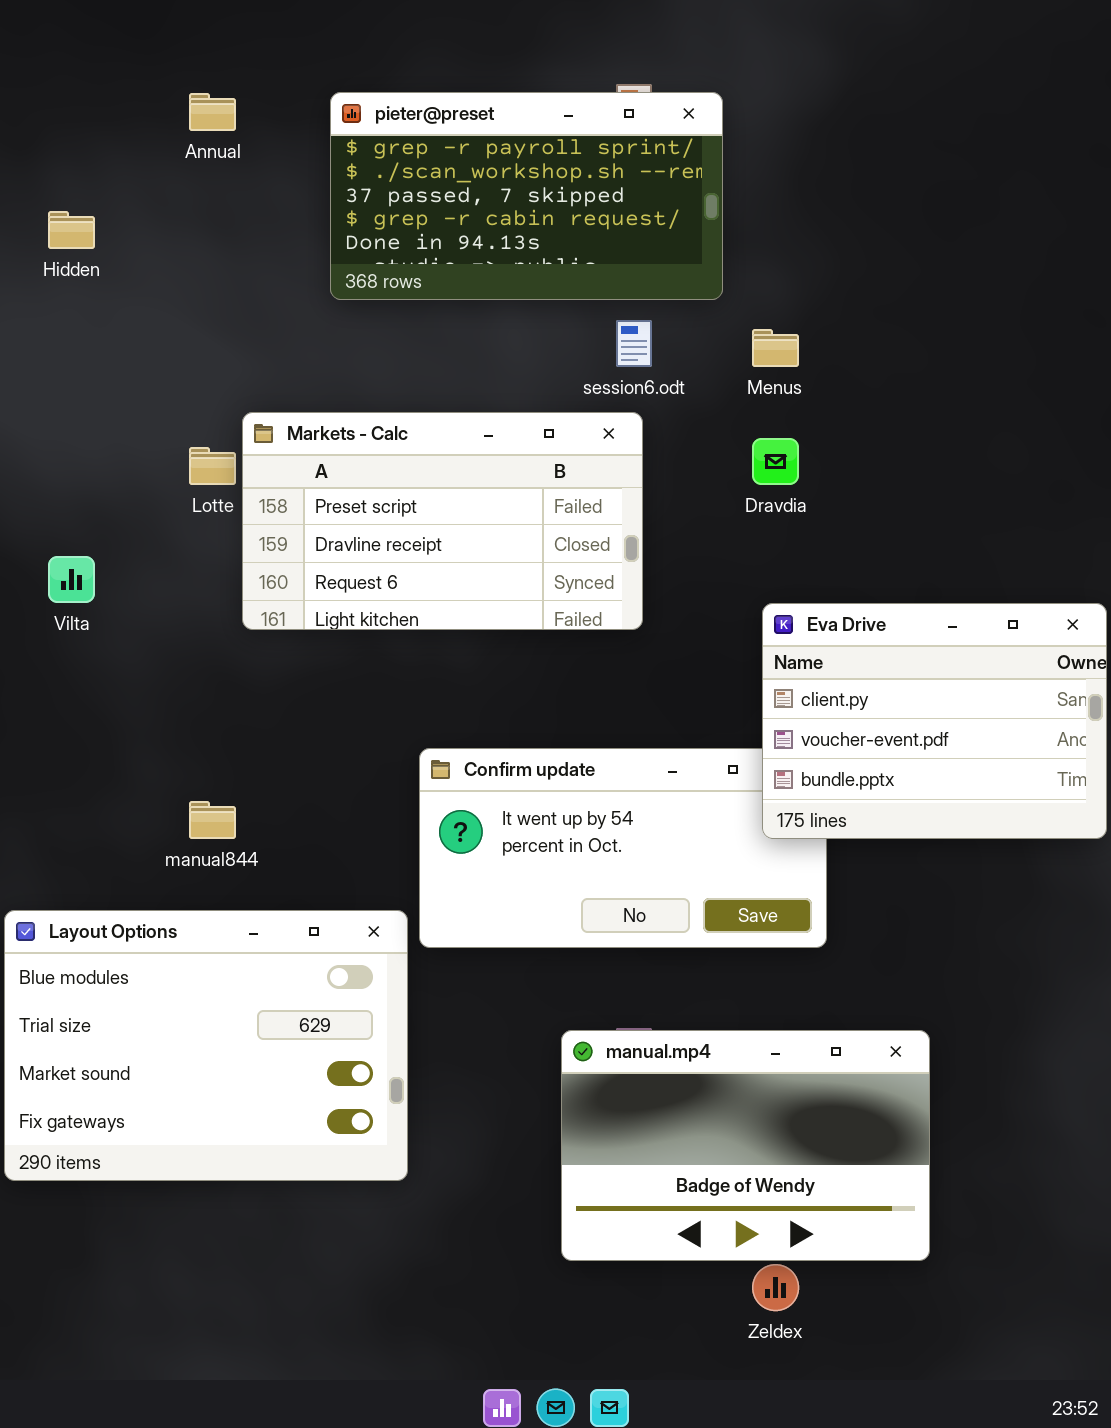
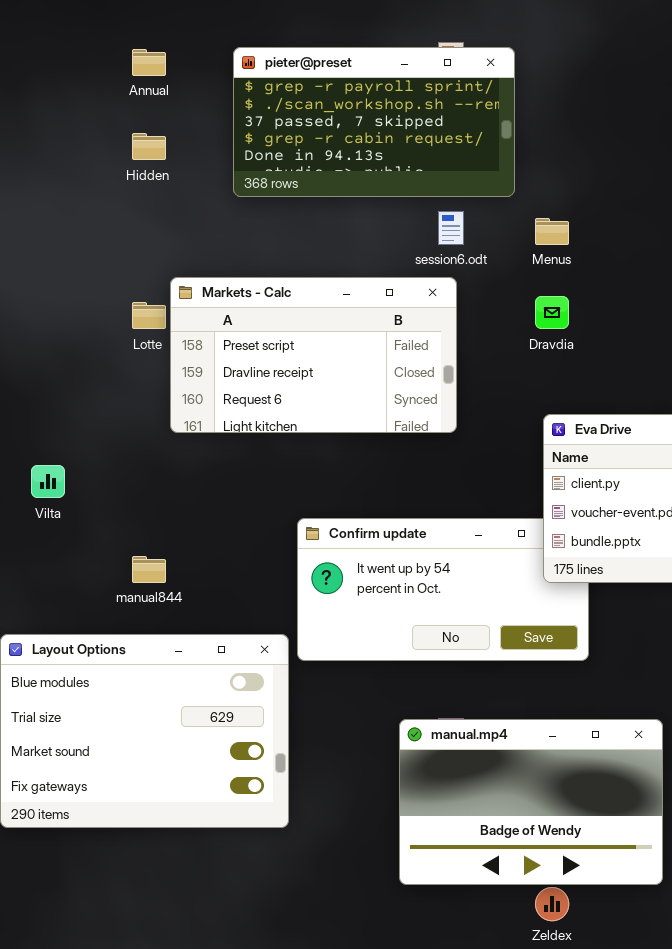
Hidden: [48,211,95,249] -> [132,133,166,160], moved
Vilta: [48,556,95,603] -> [31,465,65,498], moved

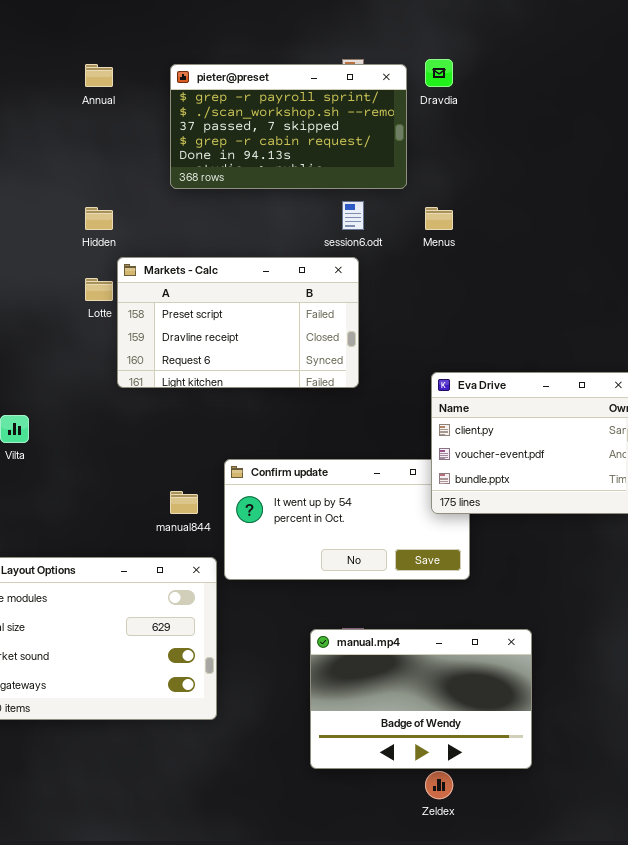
Hidden: [132,133,166,160] -> [85,207,113,230], moved
Dravdia: [535,296,569,329] -> [425,59,453,87], moved
manual844: [132,556,166,583] -> [170,491,198,514], moved

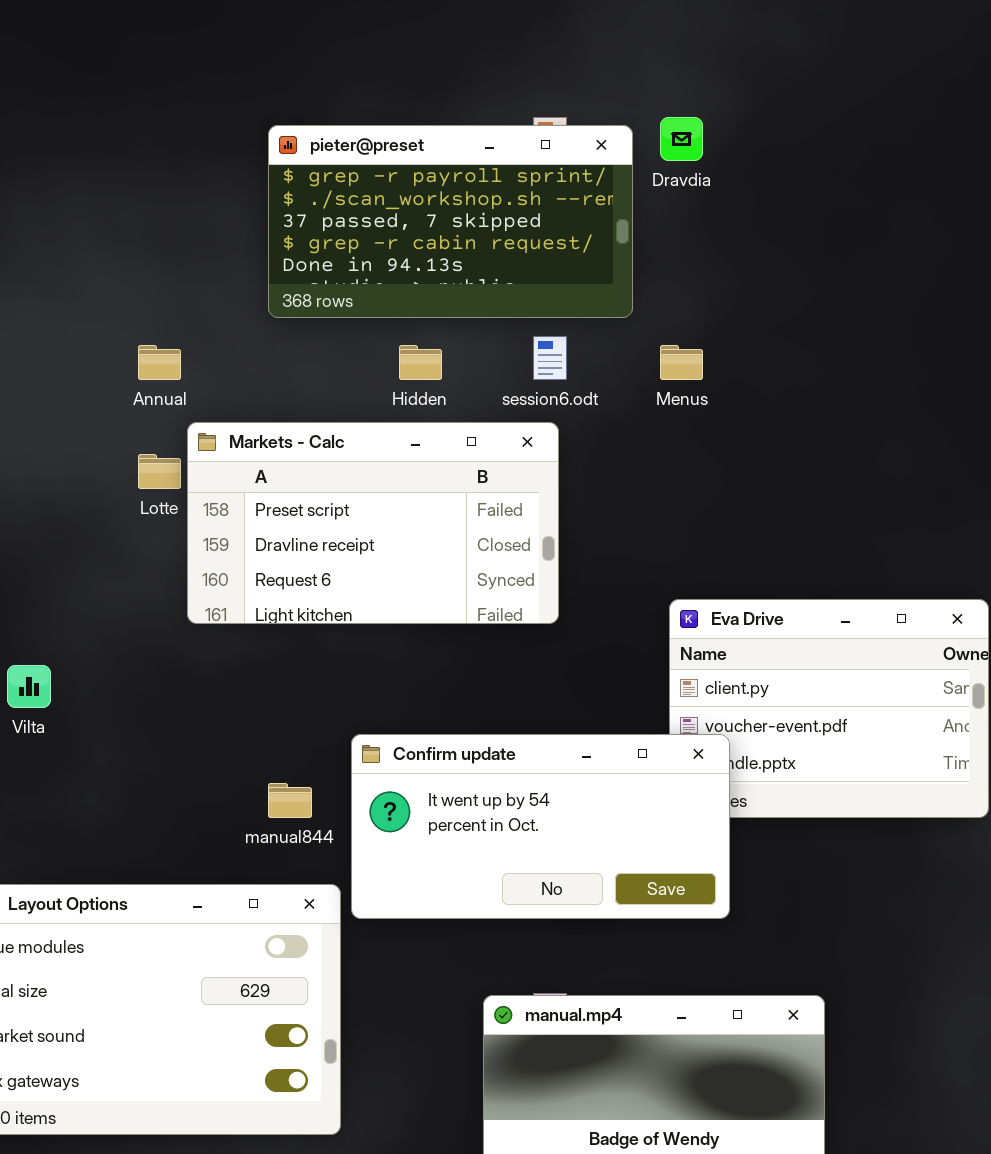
Annual: [85,64,113,87] -> [138,345,181,380], moved
Hidden: [85,207,113,230] -> [399,345,442,380], moved
Confirm update: [224,459,470,580] -> [351,734,730,919], raised

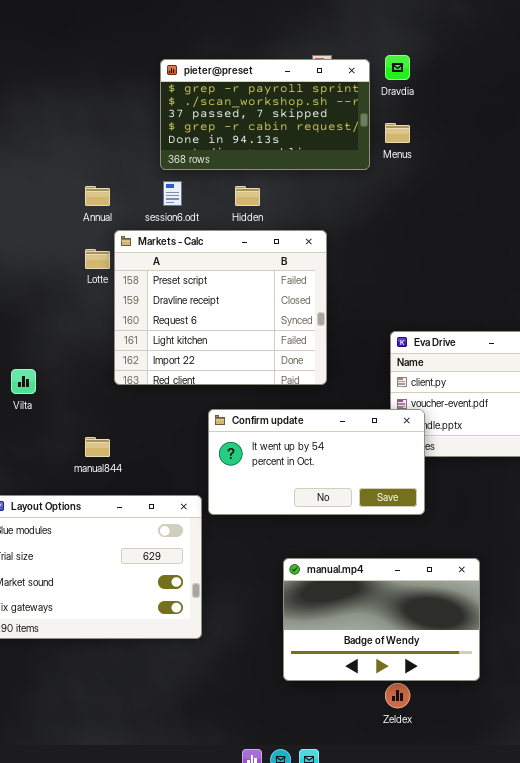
session6.odt: [533,336,567,380] -> [163,181,182,206], moved
Menus: [660,345,703,380] -> [385,123,410,143], moved
Markets - Calc: [187,422,559,624] -> [114,230,327,385], resized
manual844: [268,783,312,818] -> [85,437,110,457], moved

